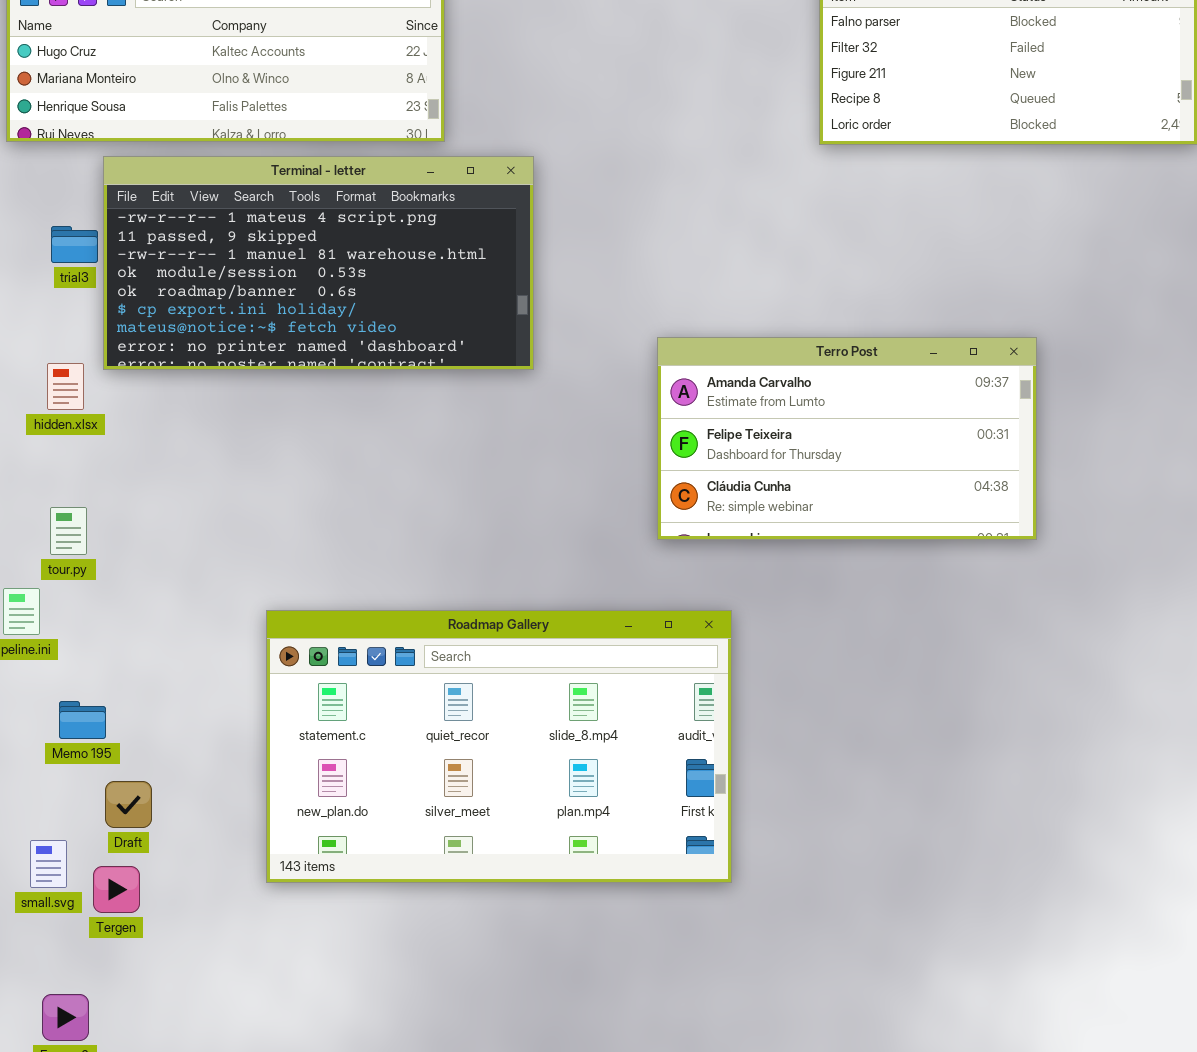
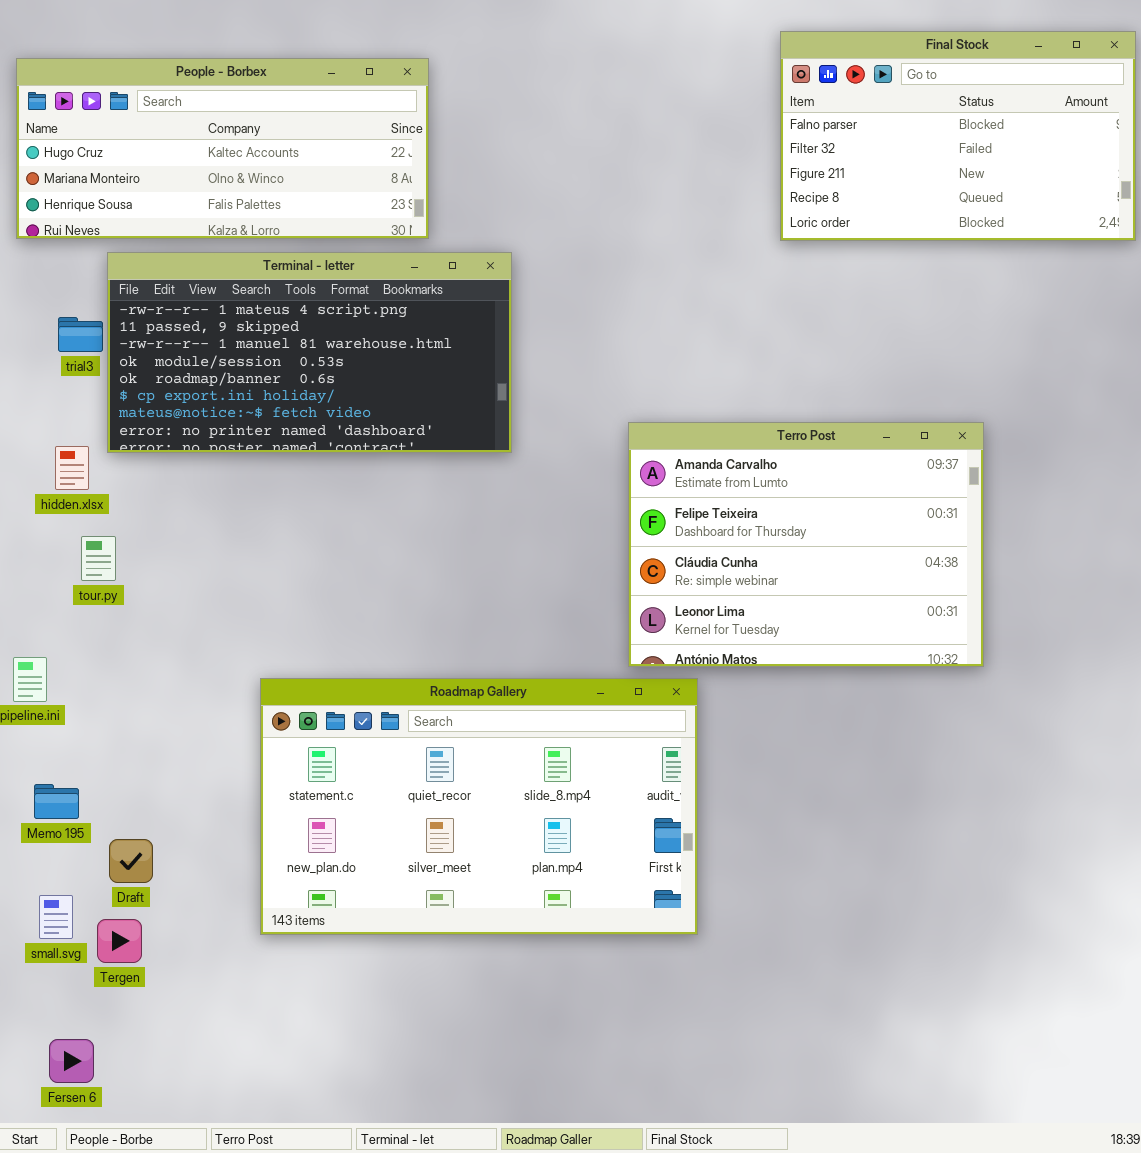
Terro Post: [657,337,1037,540] -> [628,422,984,667], resized
tour.py: [50,507,87,555] -> [81,536,116,581], moved
Memo 195: [59,701,106,739] -> [34,784,79,819], moved

